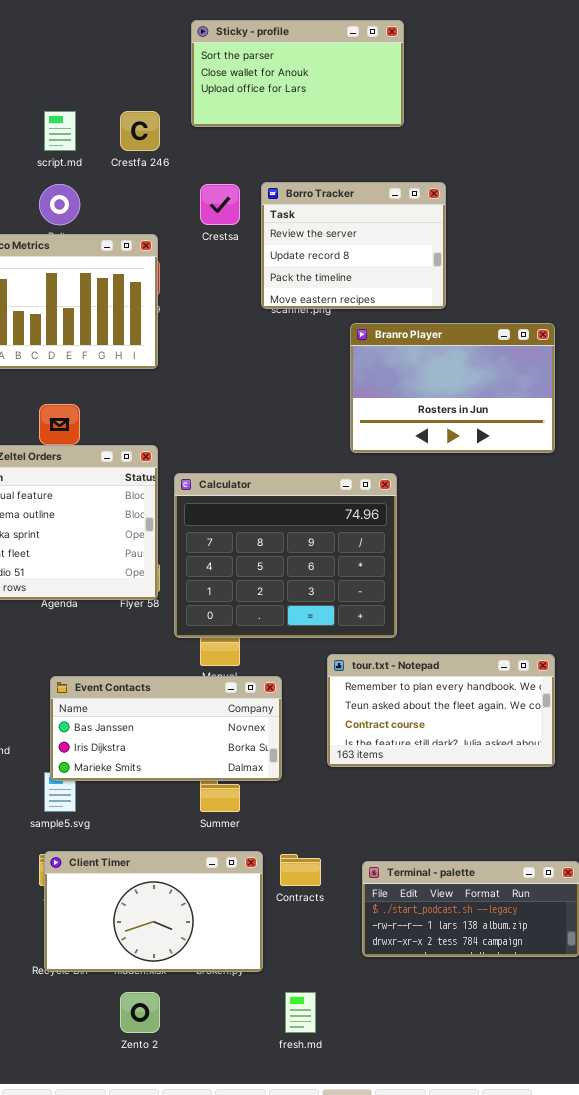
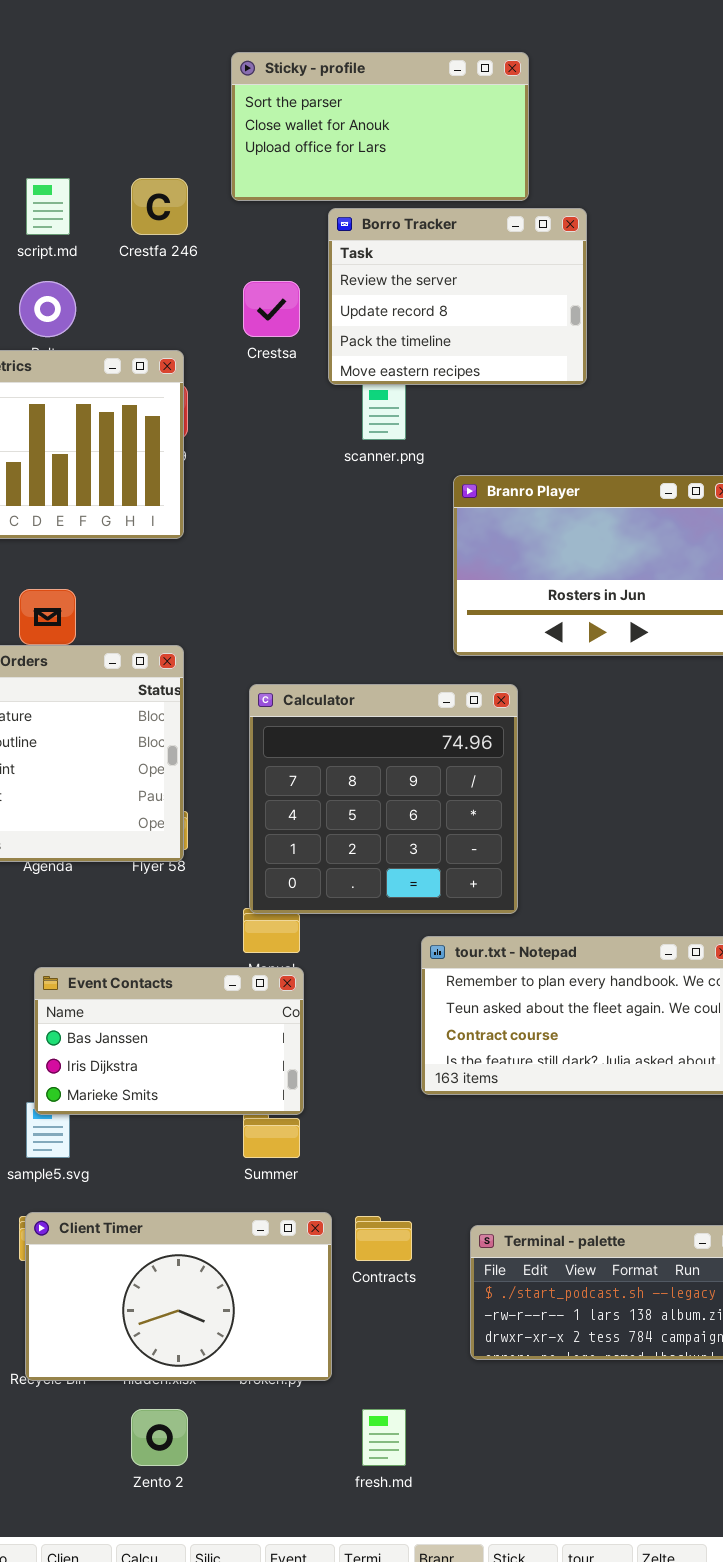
Borro Tracker: [261,182,446,309] -> [328,208,587,385], moved
Calculator: [174,473,397,638] -> [249,684,518,914], resized
Event Contacts: [50,676,282,781] -> [34,967,304,1115], resized

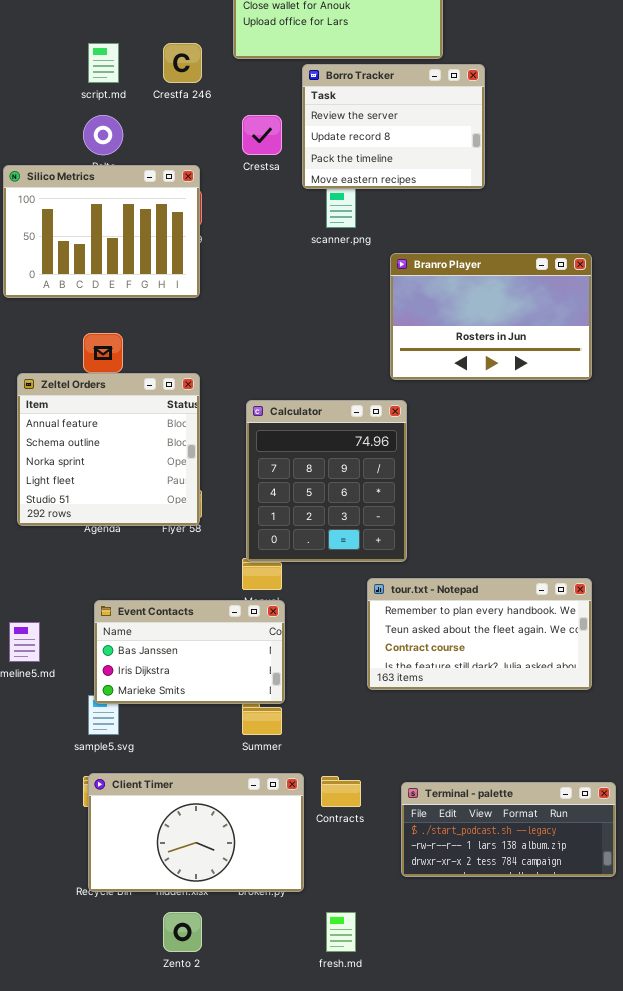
Calculator: [249,684,518,914] -> [246,400,407,562], resized

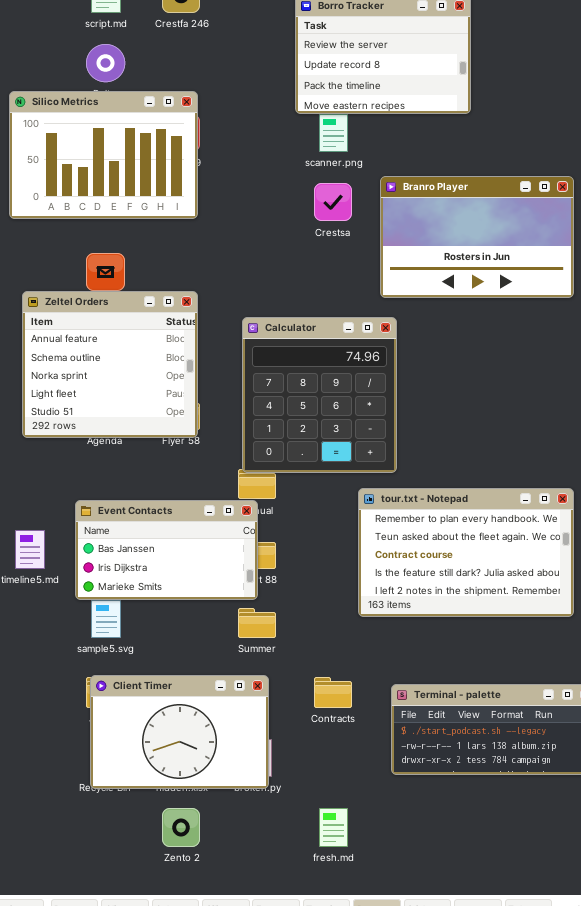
Crestsa: [242,115,282,155] -> [314,183,352,221], moved
tour.txt - Notepad: [367,578,592,690] -> [358,488,574,617], resized
Event Contacts: [94,600,285,704] -> [75,500,258,600], moved
Client Timer: [88,773,304,892] -> [90,675,269,789], resized

